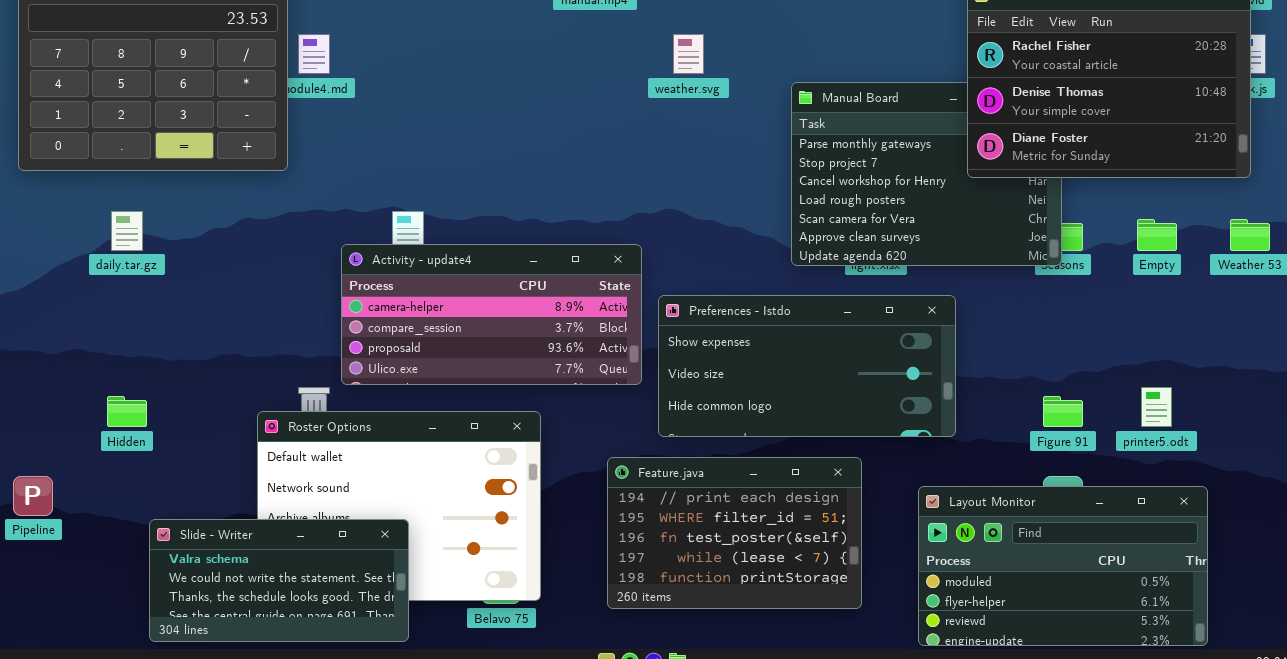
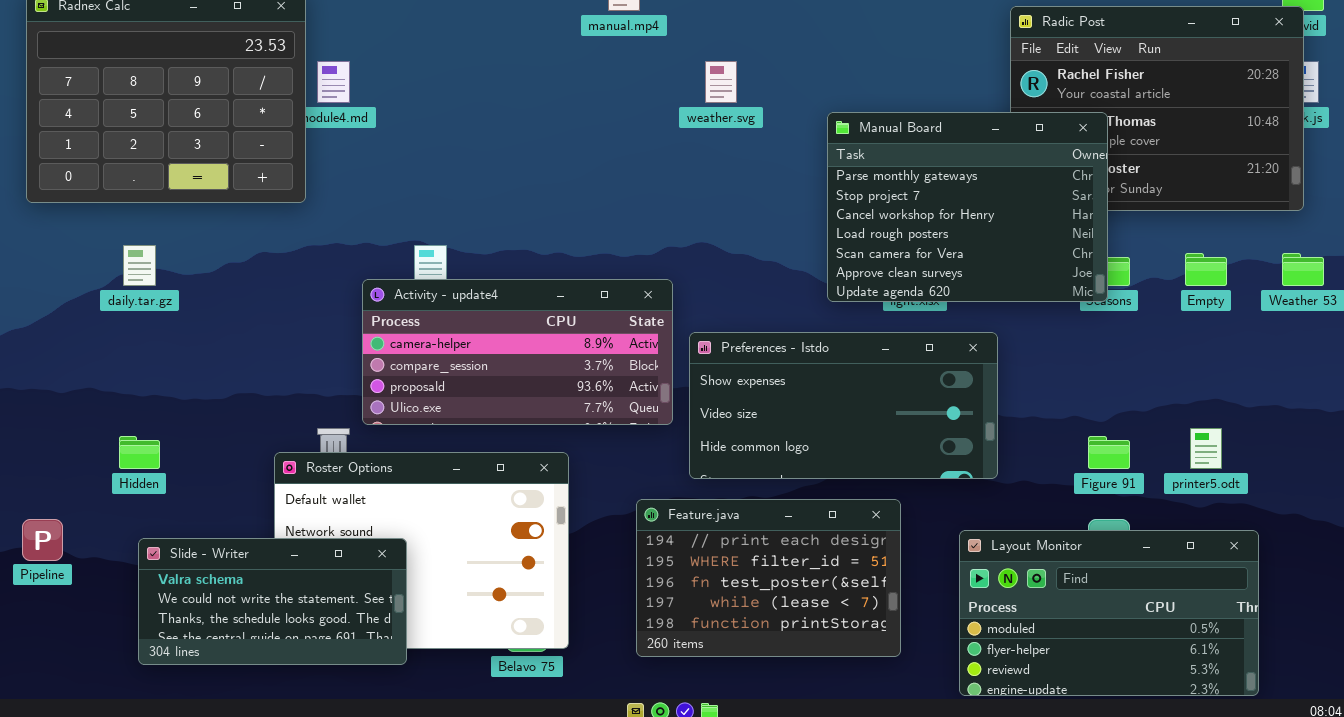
Manual Board: [791,82,1062,266] -> [827,112,1108,302], raised
Slide - Writer: [149,519,409,642] -> [138,538,407,665], moved

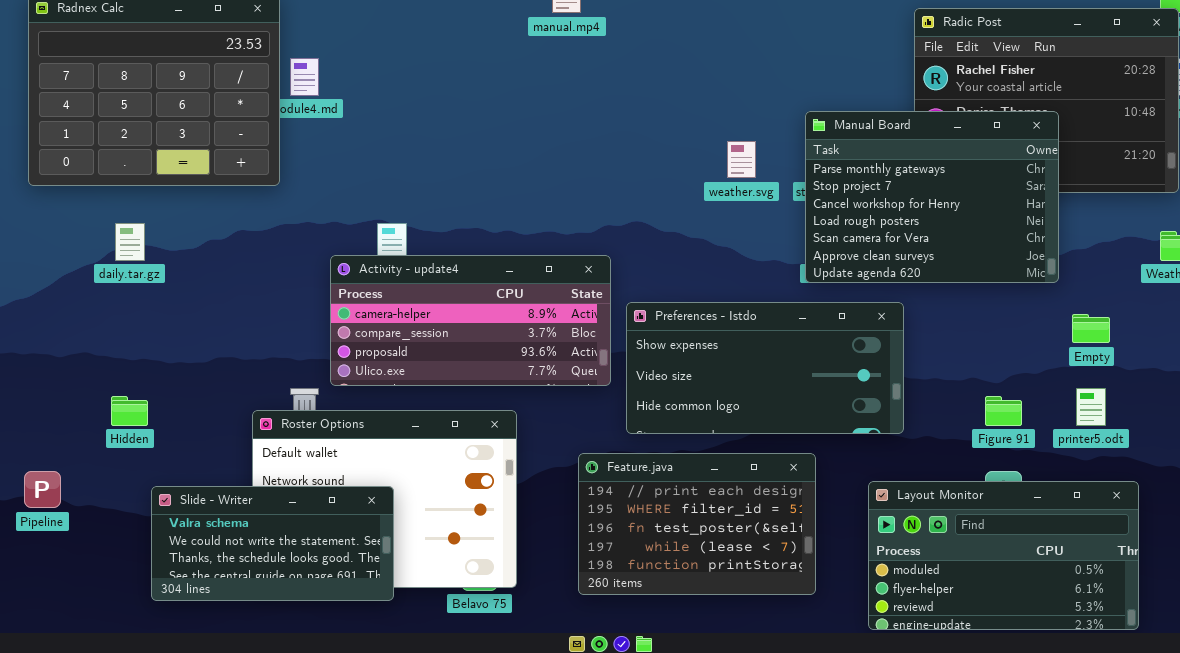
weather.svg: [705,61,737,103] -> [727,141,756,178], moved
Manual Board: [827,112,1108,302] -> [805,111,1059,283], moved
Empty: [1185,253,1227,286] -> [1072,314,1110,343], moved
Slide - Writer: [138,538,407,665] -> [151,486,394,601], moved

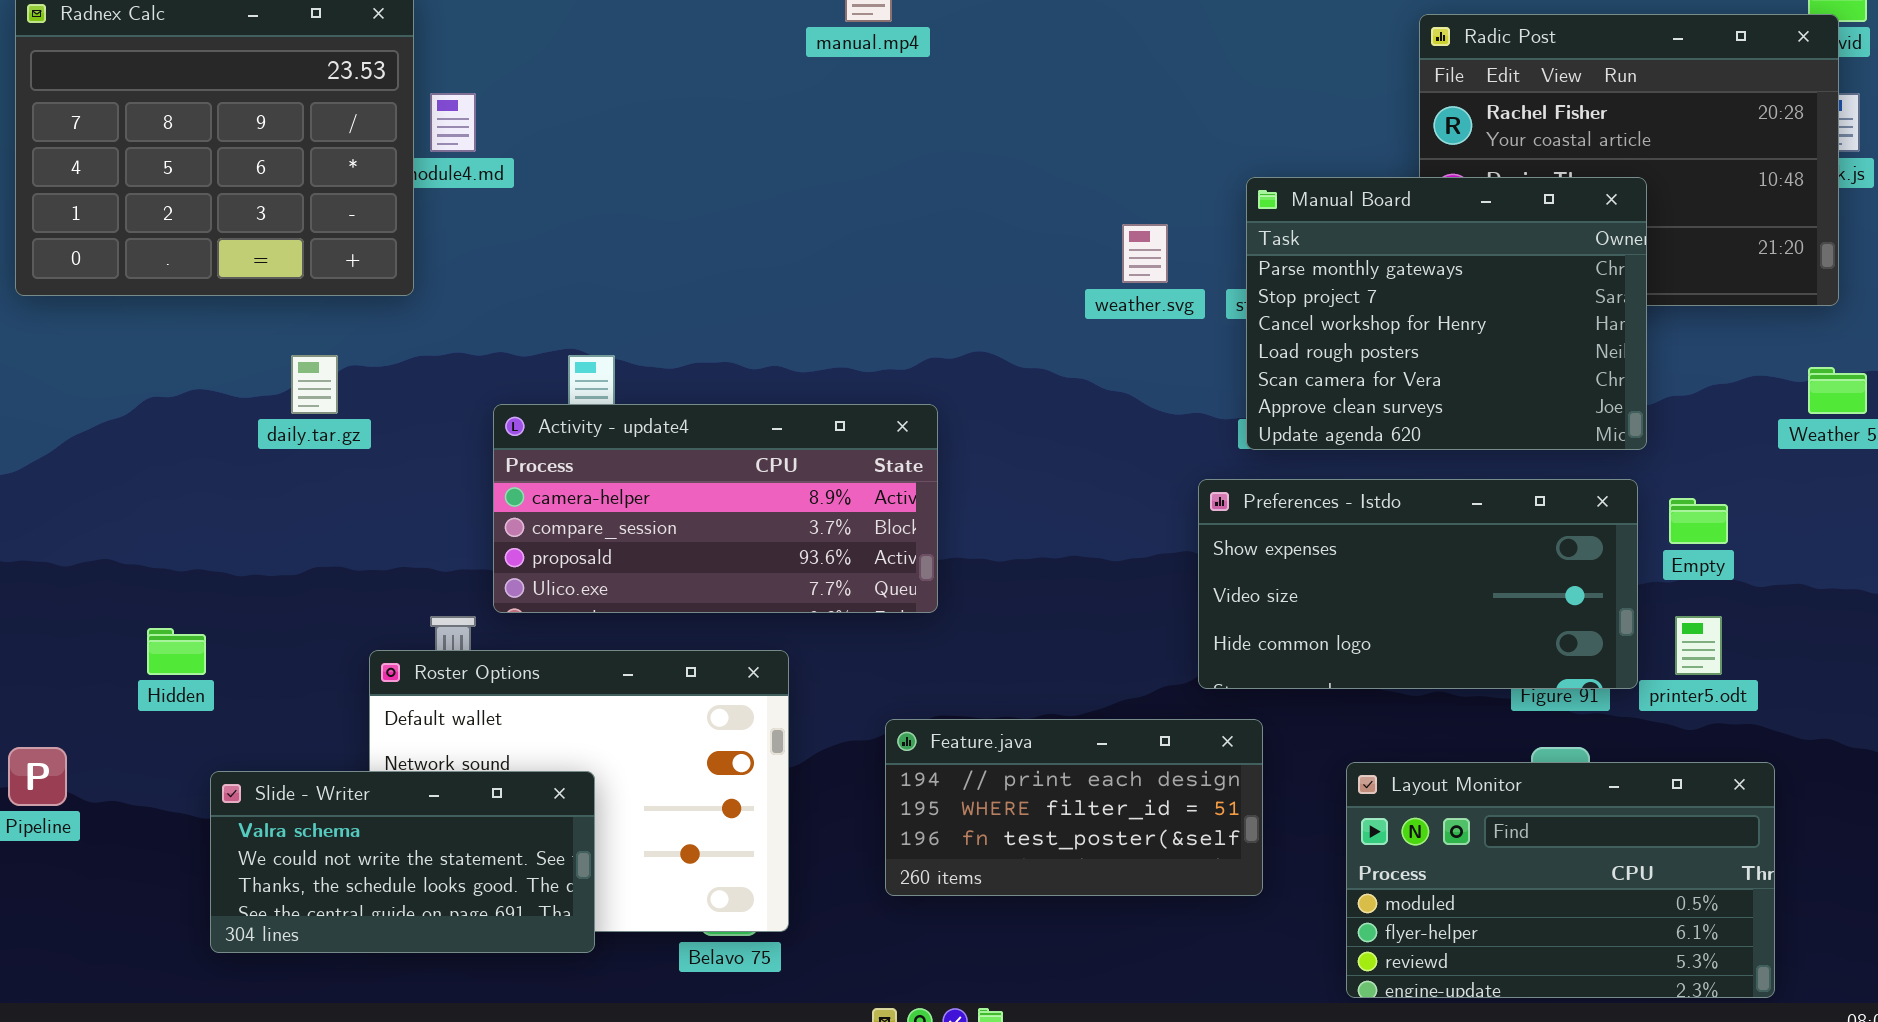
daily.tar.gz: [115,223,145,261] -> [291,355,338,414], moved
Preferences - Istdo: [626,302,904,434] -> [1198,479,1638,689], moved
Feature.java: [578,453,816,595] -> [885,719,1263,896], resized

